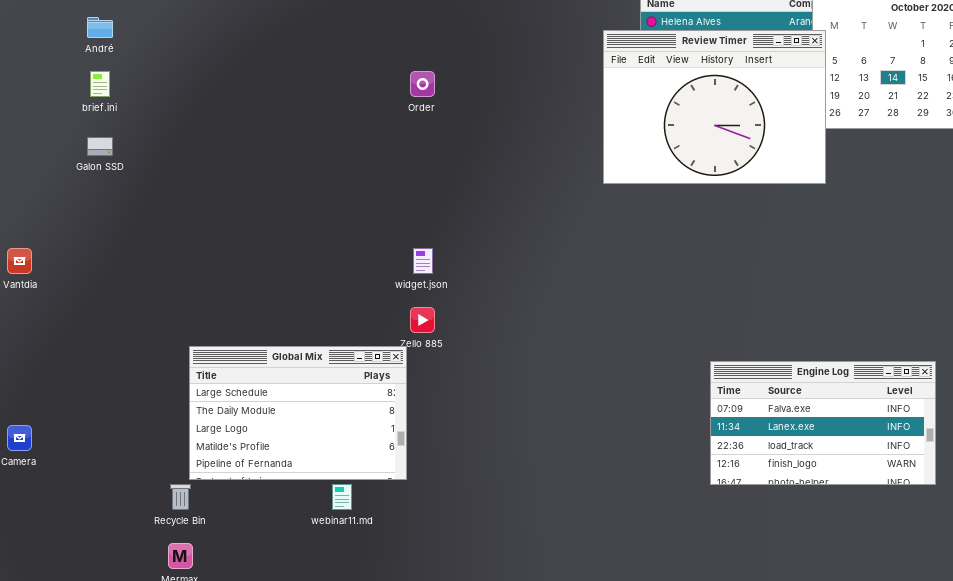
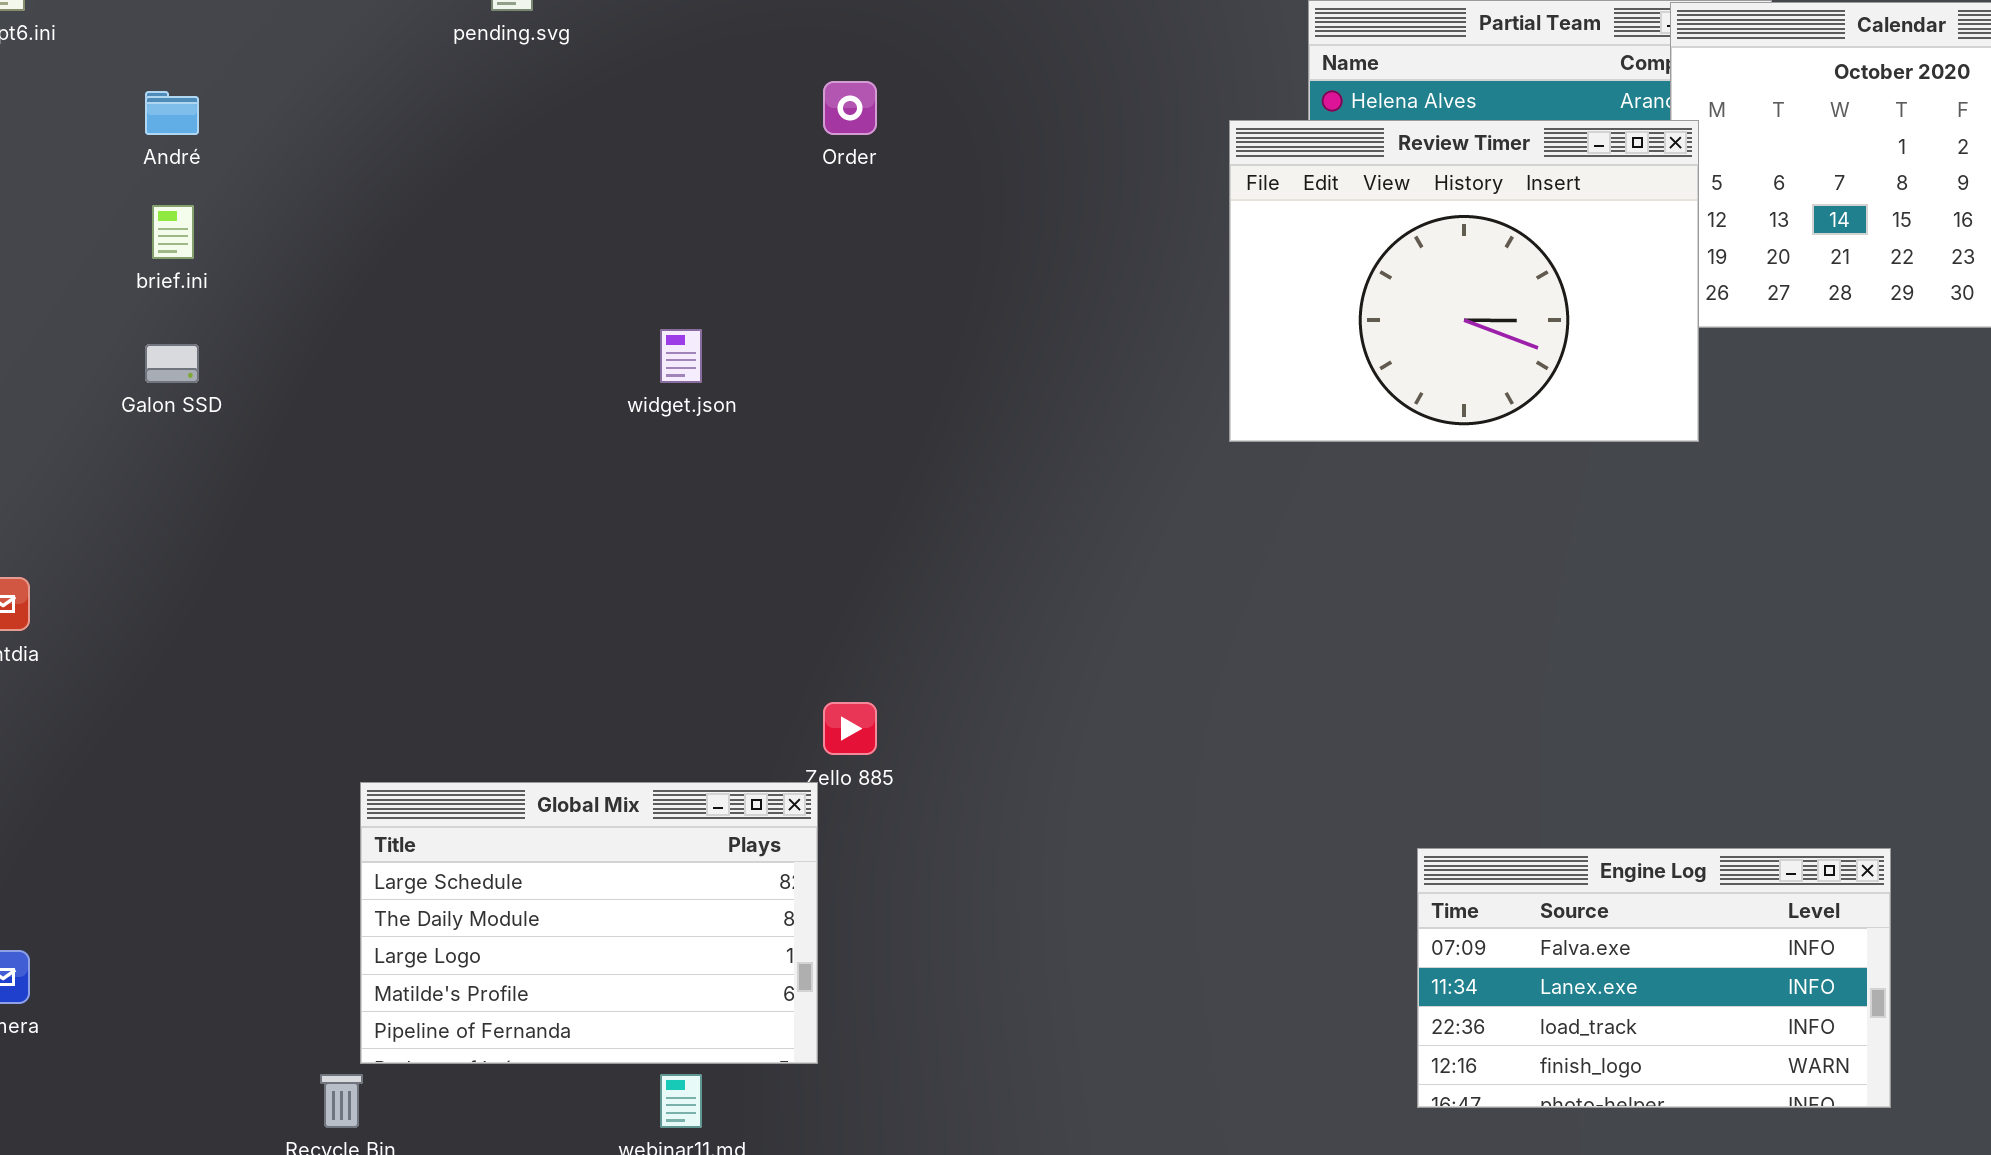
Order: [410,71,435,97] -> [823,81,877,135], moved
widget.json: [413,248,433,274] -> [660,329,702,383], moved
Engine Log: [710,361,936,485] -> [1417,848,1891,1108], moved

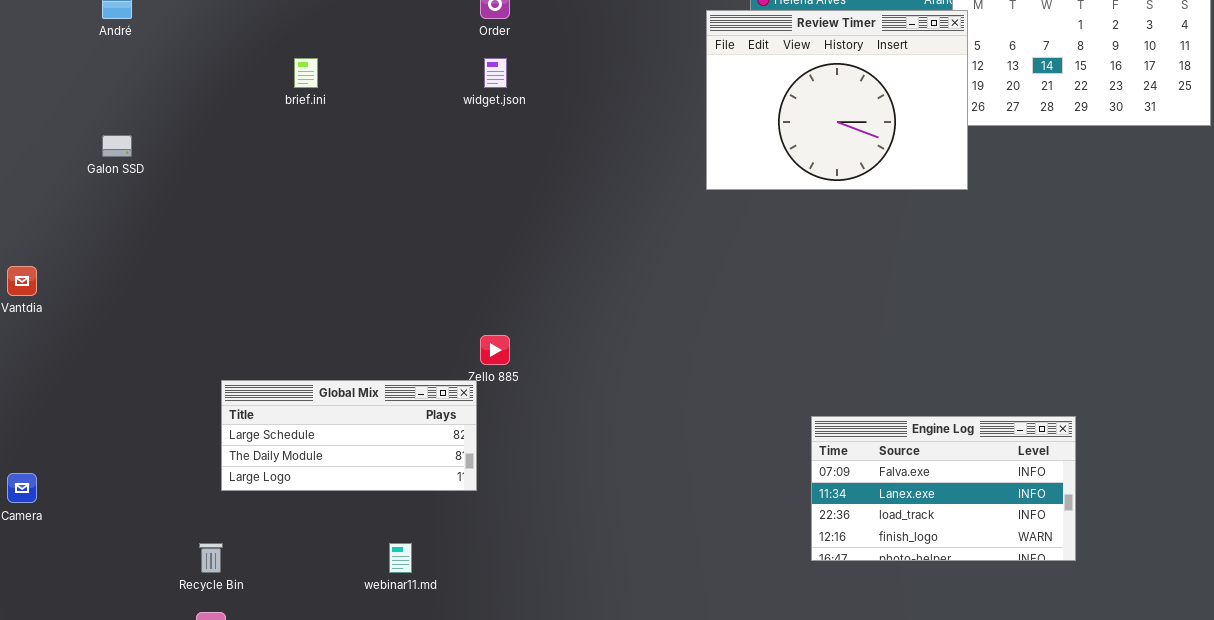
brief.ini: [152,205,194,259] -> [294,58,318,88], moved
widget.json: [660,329,702,383] -> [484,58,507,88], moved
Global Mix: [360,782,818,1064] -> [221,380,477,491], resized

